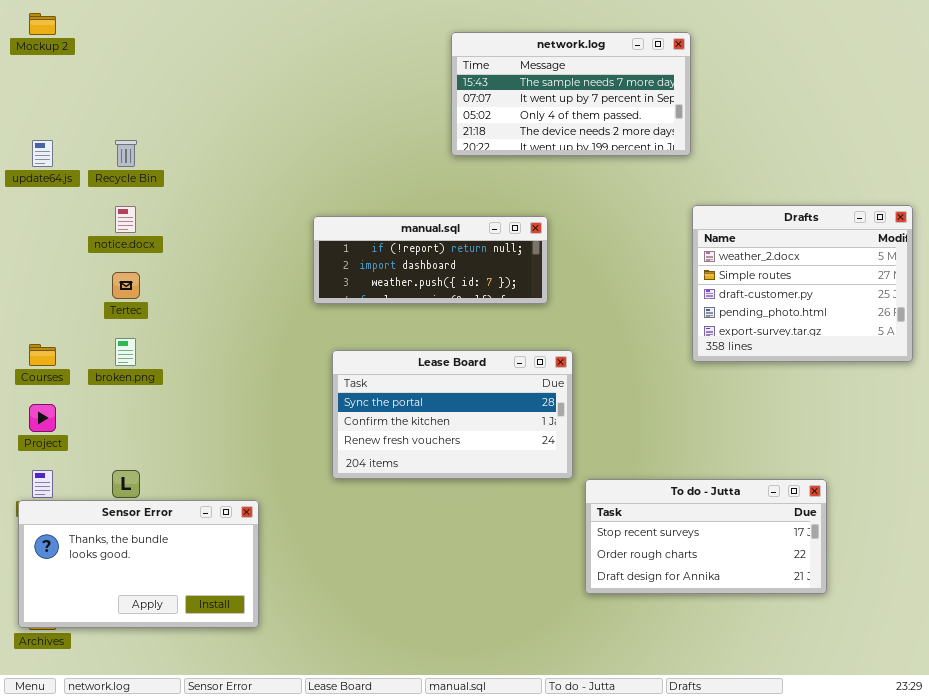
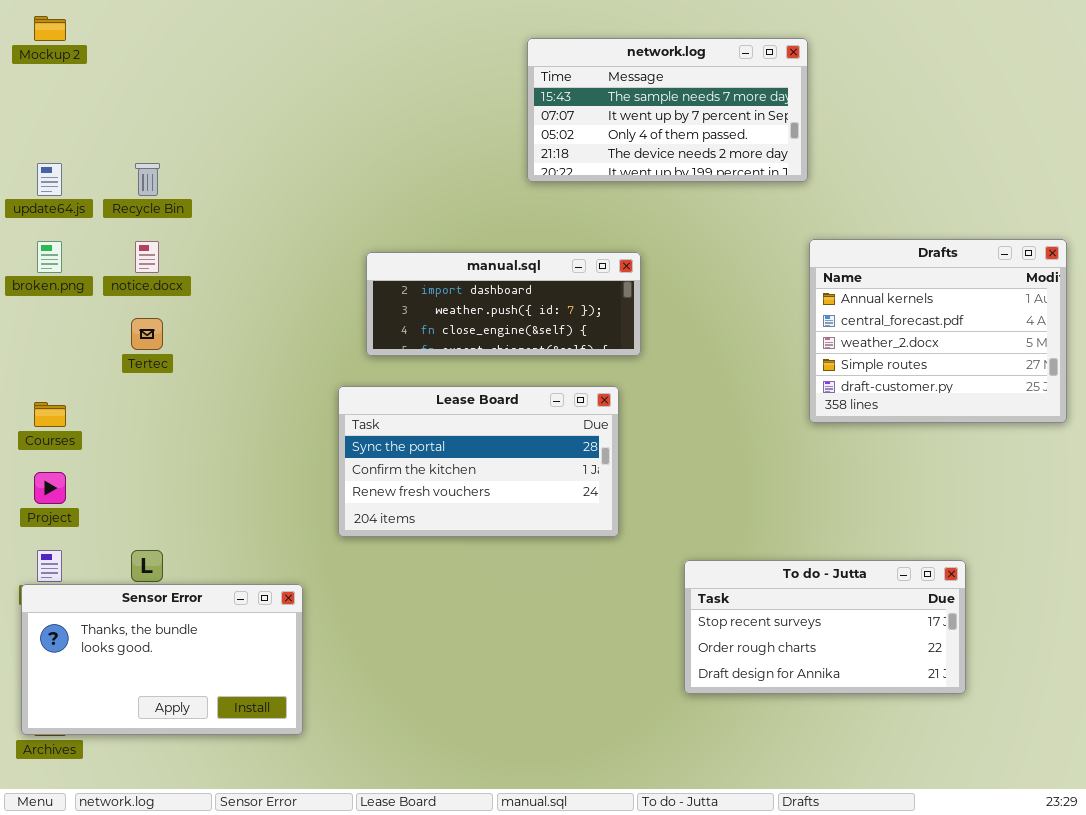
Drafts: [692,205,913,362] -> [809,239,1067,423], scrolled up 2 rows
manual.sql: [313,216,548,304] -> [366,252,641,356], scrolled down 1 row
broken.png: [115,338,136,366] -> [37,241,62,273], moved
Lease Board: [332,350,573,479] -> [338,386,619,537], moved

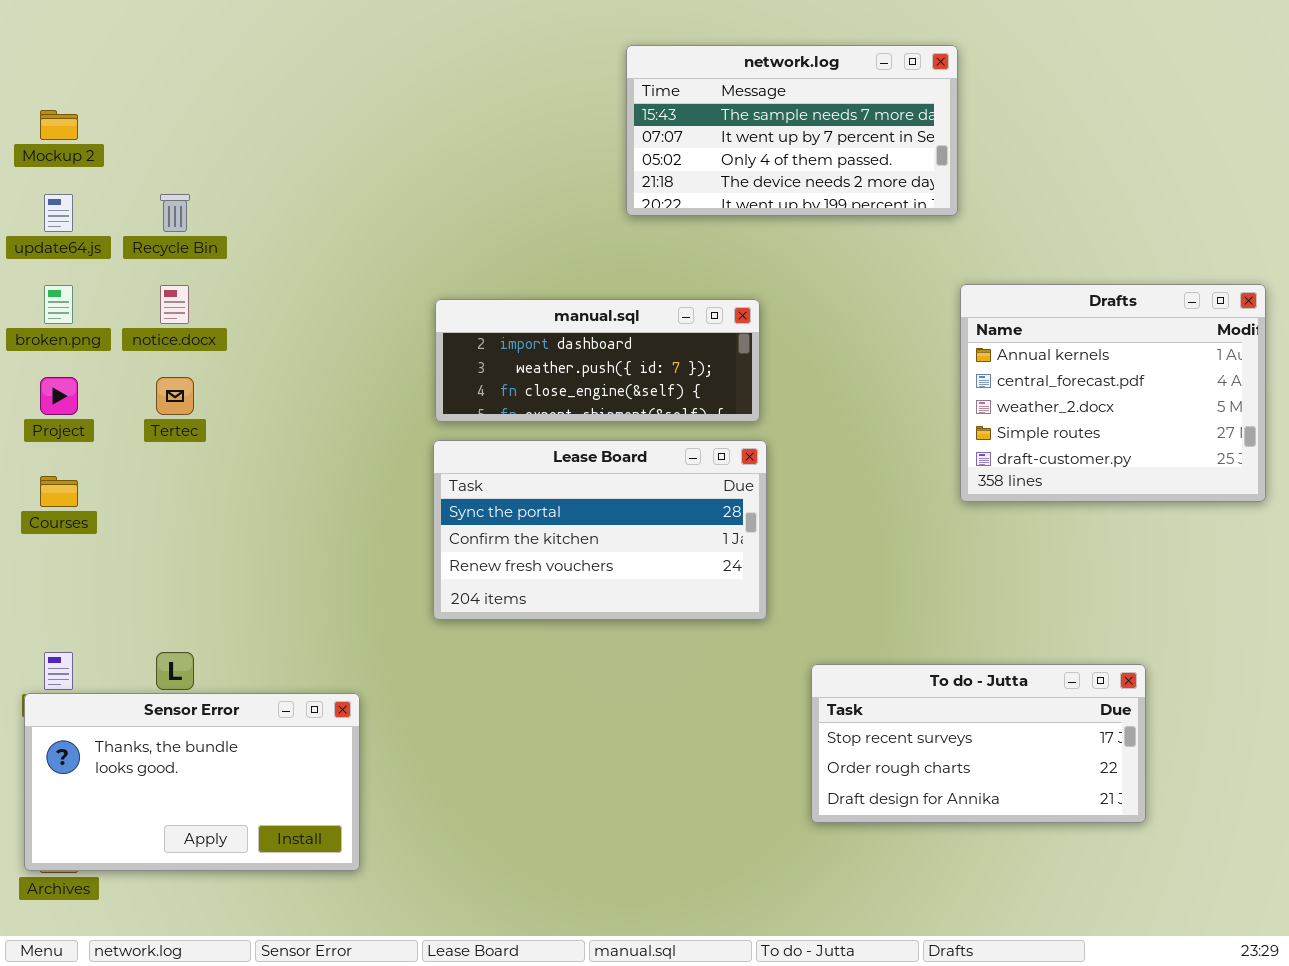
Mockup 2: [34,16,66,41] -> [40,110,78,140], moved
Lease Board: [338,386,619,537] -> [433,440,767,620], moved
Project: [34,472,66,504] -> [40,377,78,415], moved

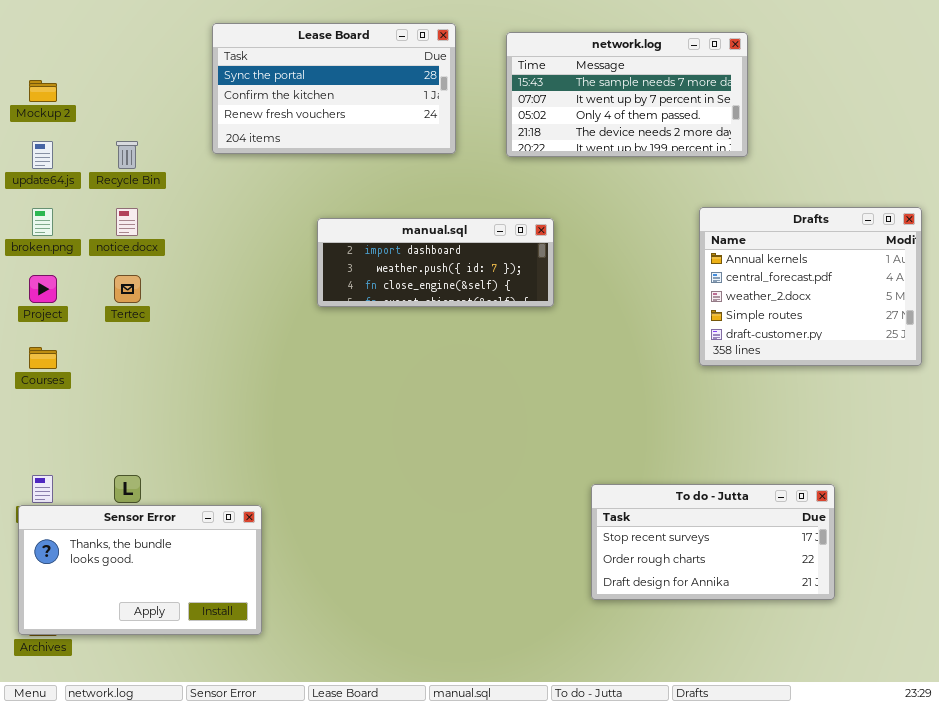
network.log: [626,45,958,216] -> [506,32,748,157], moved
Lease Board: [433,440,767,620] -> [212,23,456,154], moved

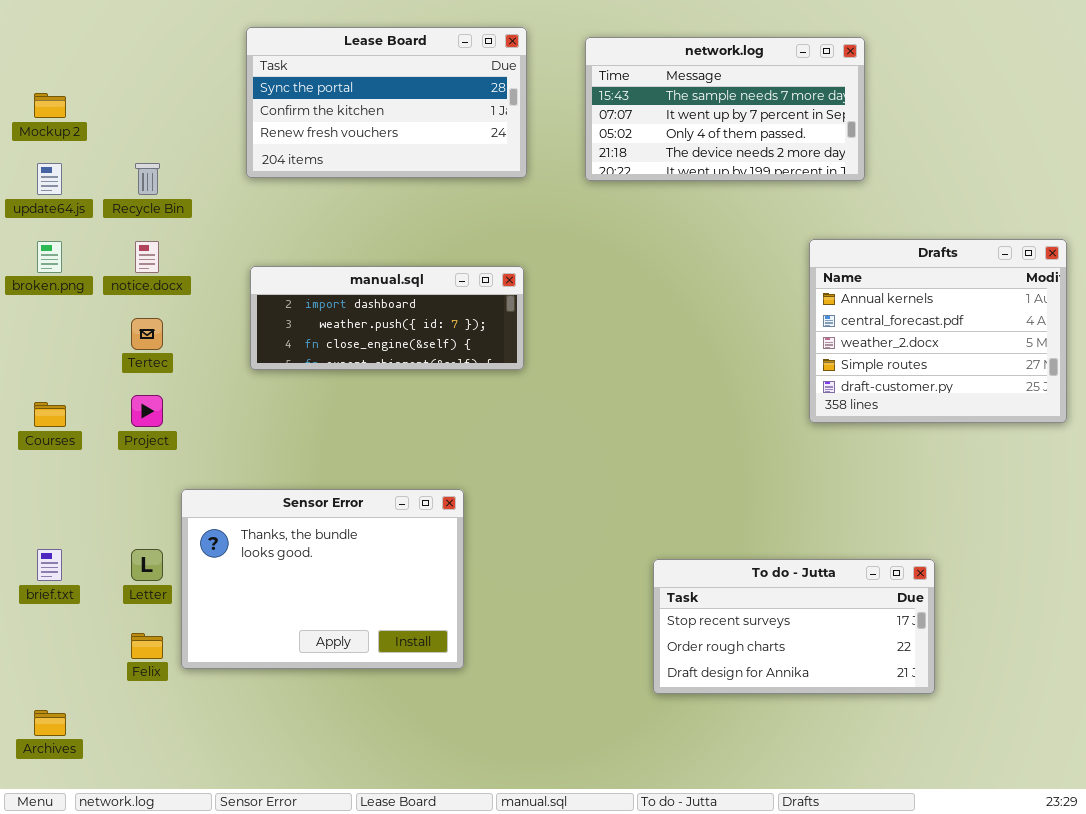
manual.sql: [317,218,554,307] -> [250,266,524,370], moved
Project: [29,275,57,303] -> [131,395,163,427], moved
To do - Jutta: [591,484,835,600] -> [653,559,935,694], moved
Sensor Error: [18,505,262,635] -> [181,489,464,669], moved, resized

